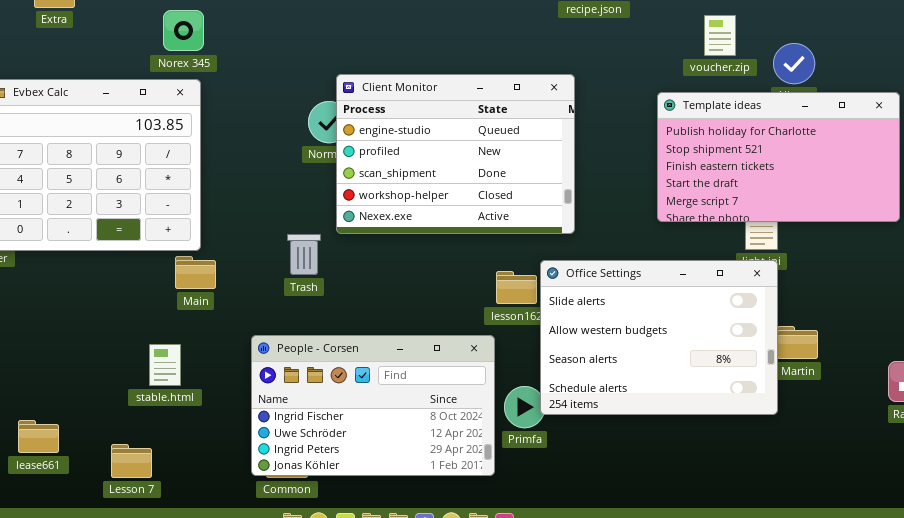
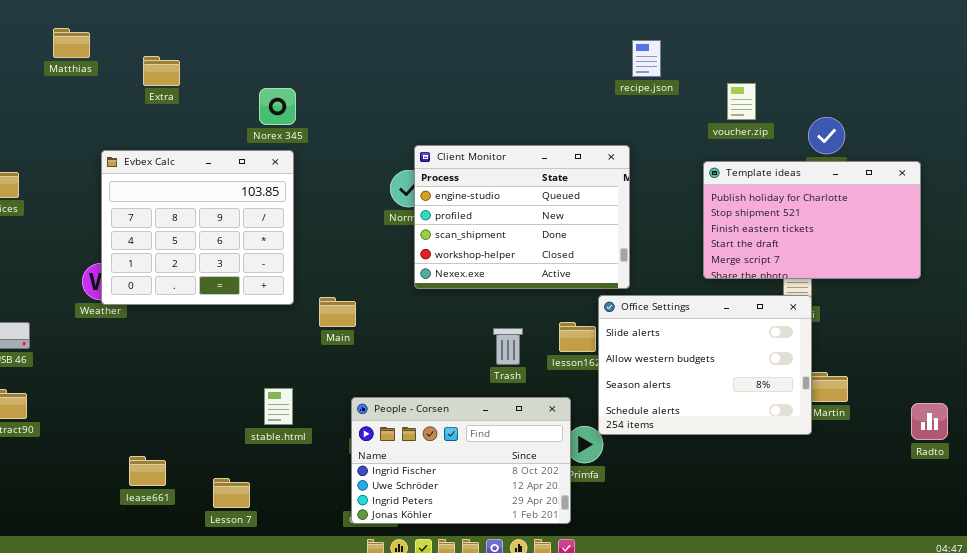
voucher.zip: [704,15,736,56] -> [727,83,756,120], moved
Trash: [287,234,321,275] -> [493,328,523,365], moved
Main: [175,256,216,289] -> [319,297,356,327], moved
Office Settings: [540,260,778,415] -> [598,295,812,435], moved
People - Corsen: [251,335,495,476] -> [351,397,571,524], moved
stable.html: [149,344,181,386] -> [264,388,293,425], moved

